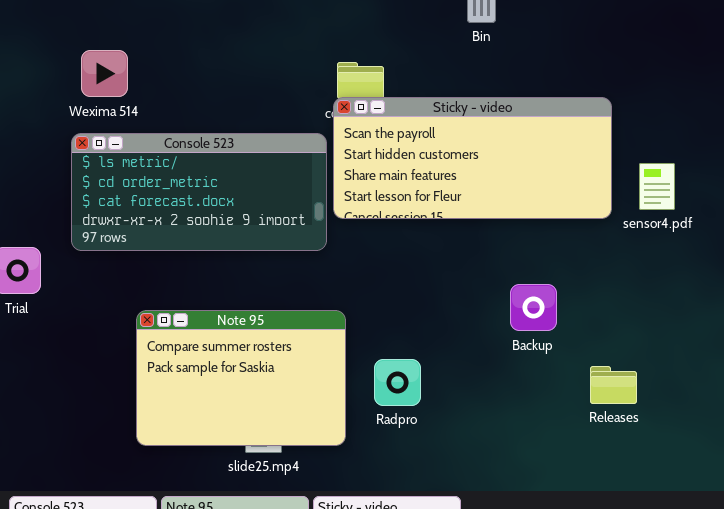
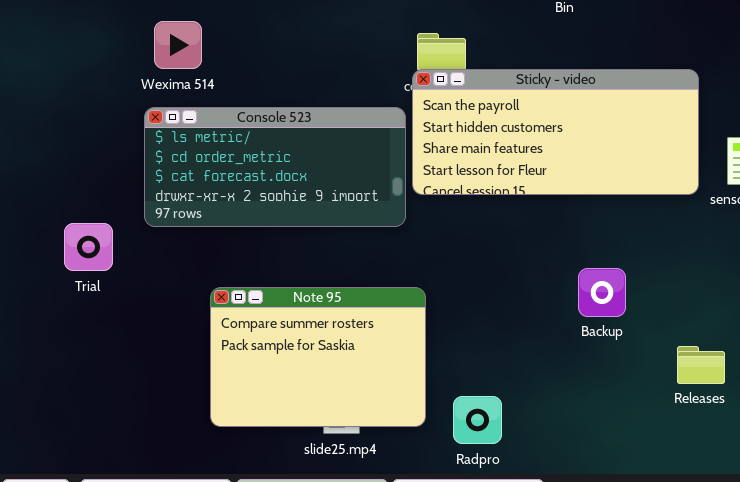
Backup: [510,284,557,331] -> [578,268,626,317], moved
Radpro: [374,359,421,406] -> [453,396,502,444], moved

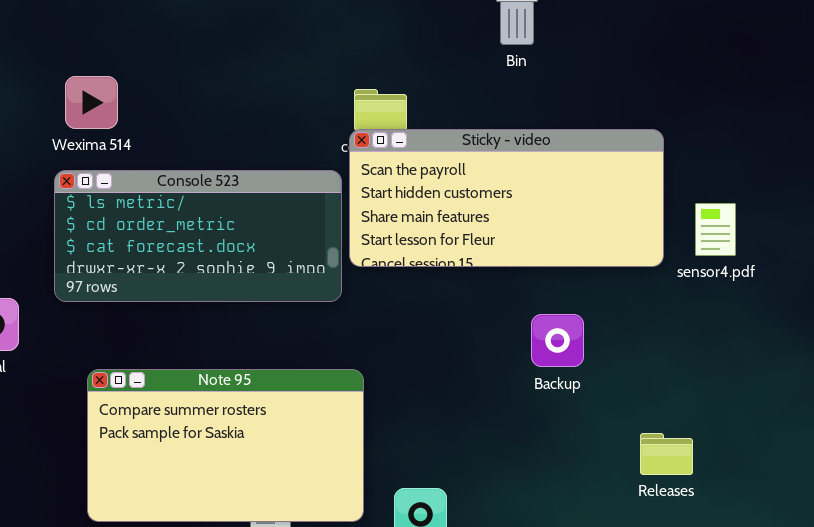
Backup: [578,268,626,317] -> [531,314,584,367], moved
Note 95: [210,287,426,427] -> [87,369,364,522], resized

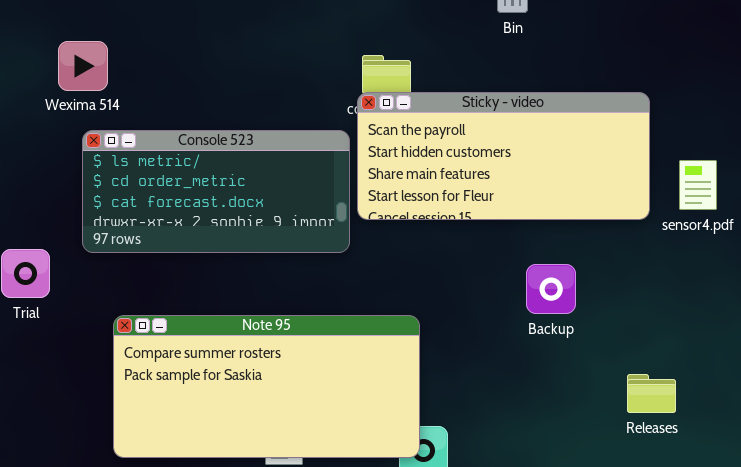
Wexima 514: [65,76,118,129] -> [58,41,108,91], moved
Note 95: [87,369,364,522] -> [113,315,420,458], resized

